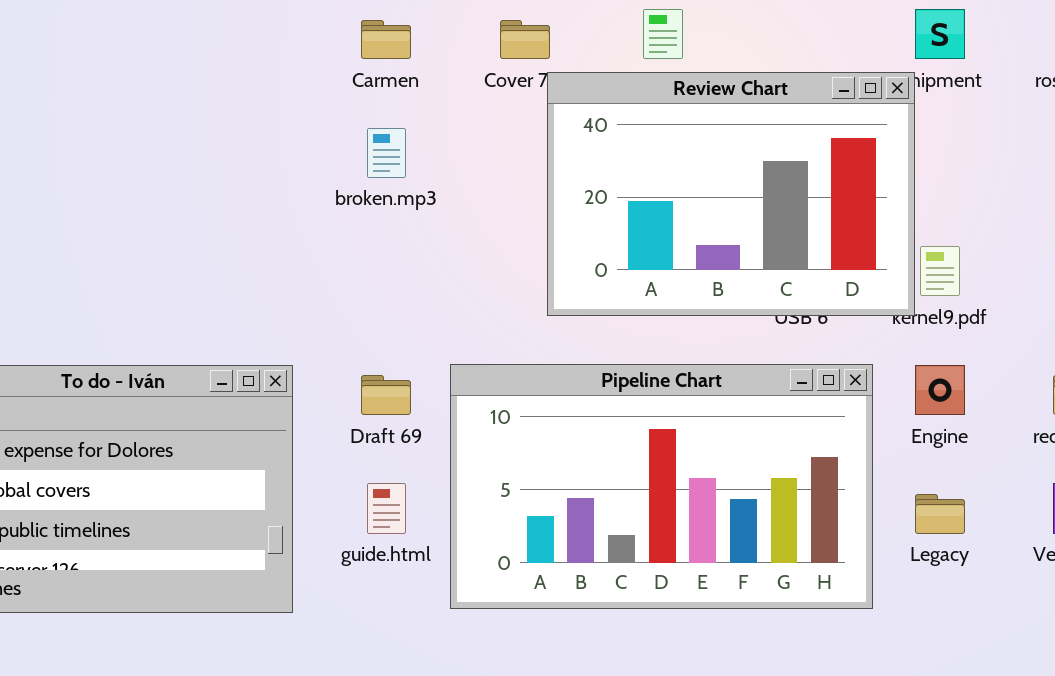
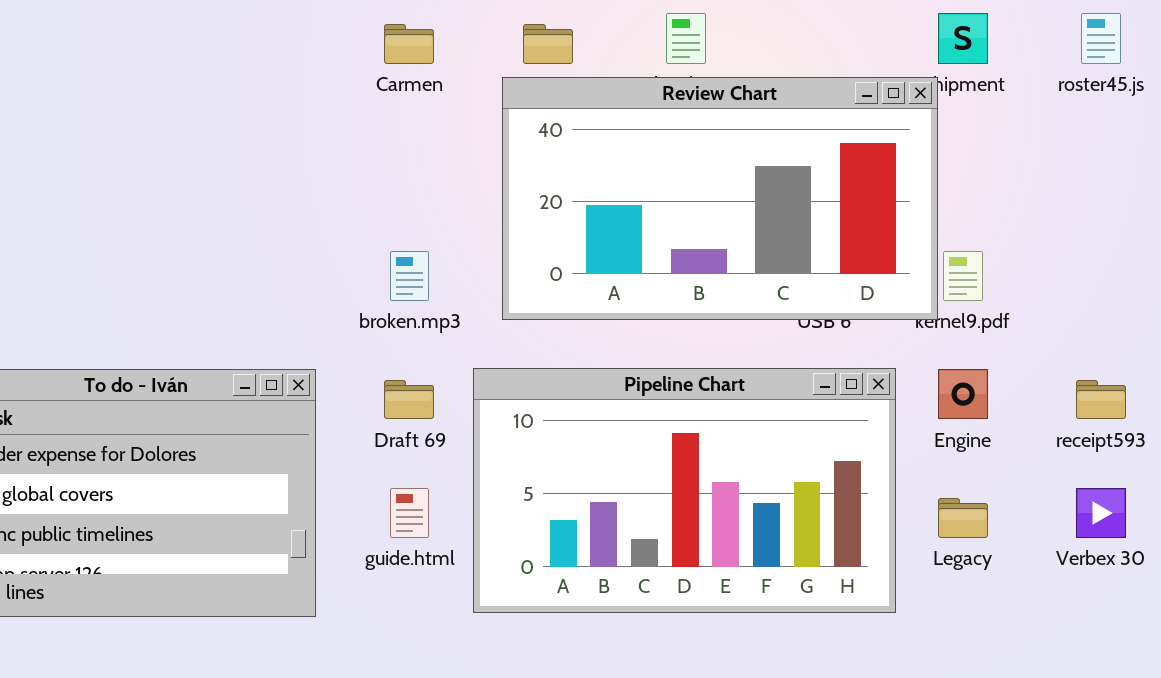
Review Chart: [547,72,915,316] -> [502,77,938,320], resized
broken.mp3: [367,128,406,178] -> [390,251,429,301], moved

